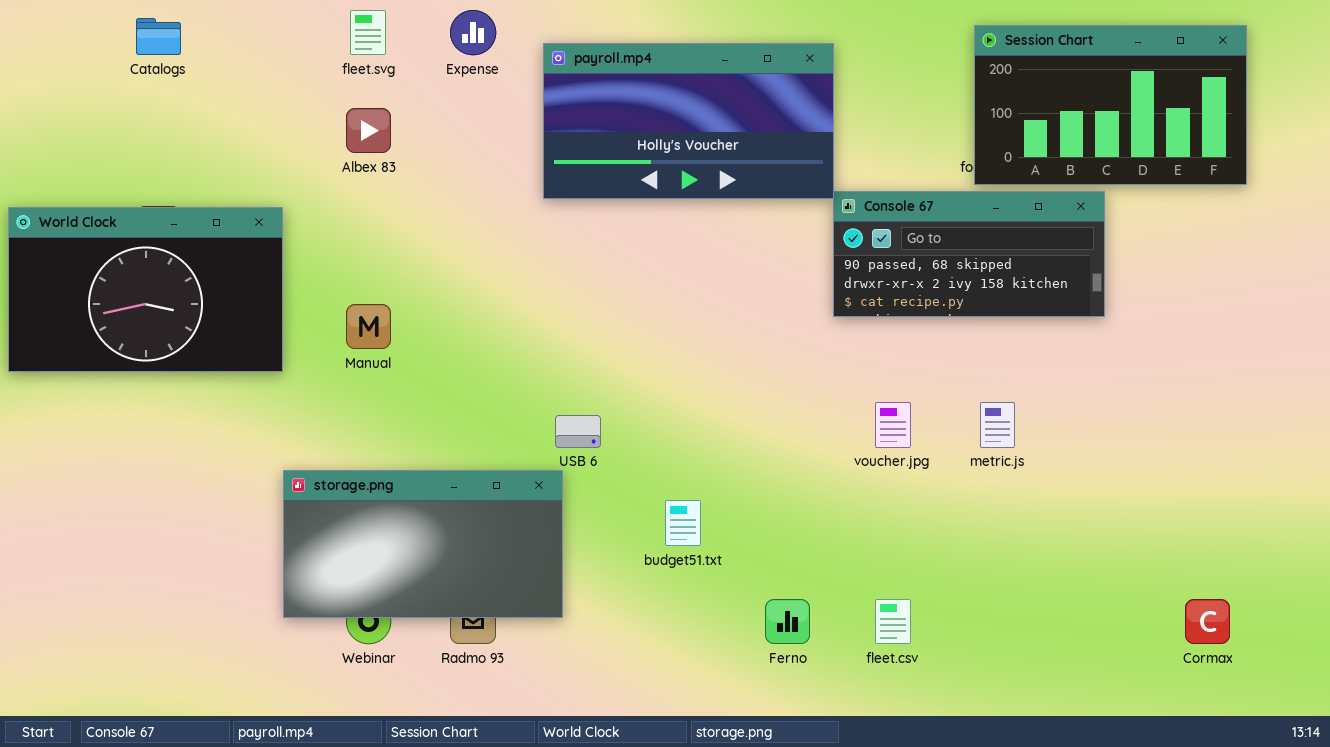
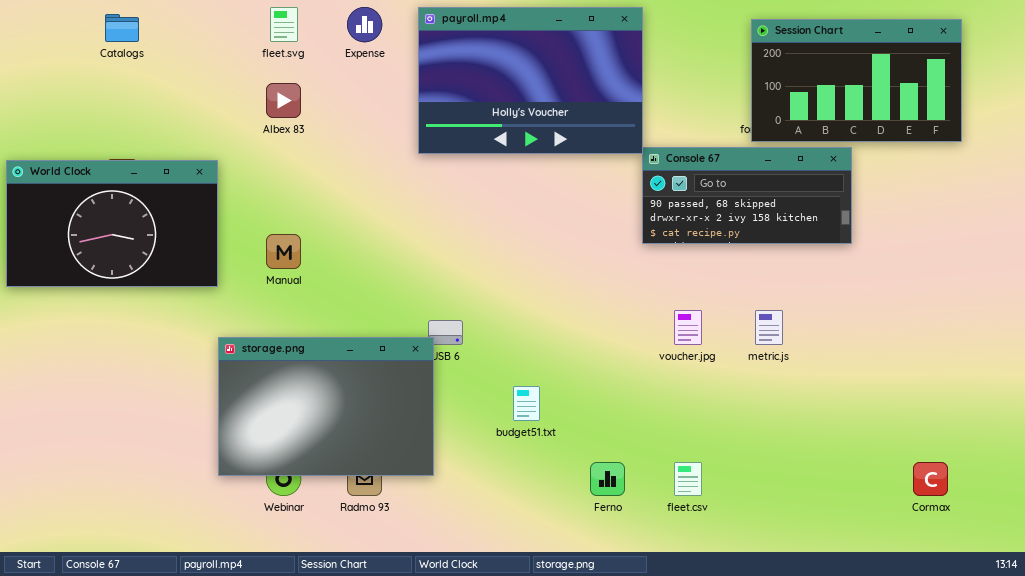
payroll.mp4: [543,43,834,199] -> [418,7,643,154], resized
storage.png: [283,470,563,618] -> [218,337,434,476], resized

